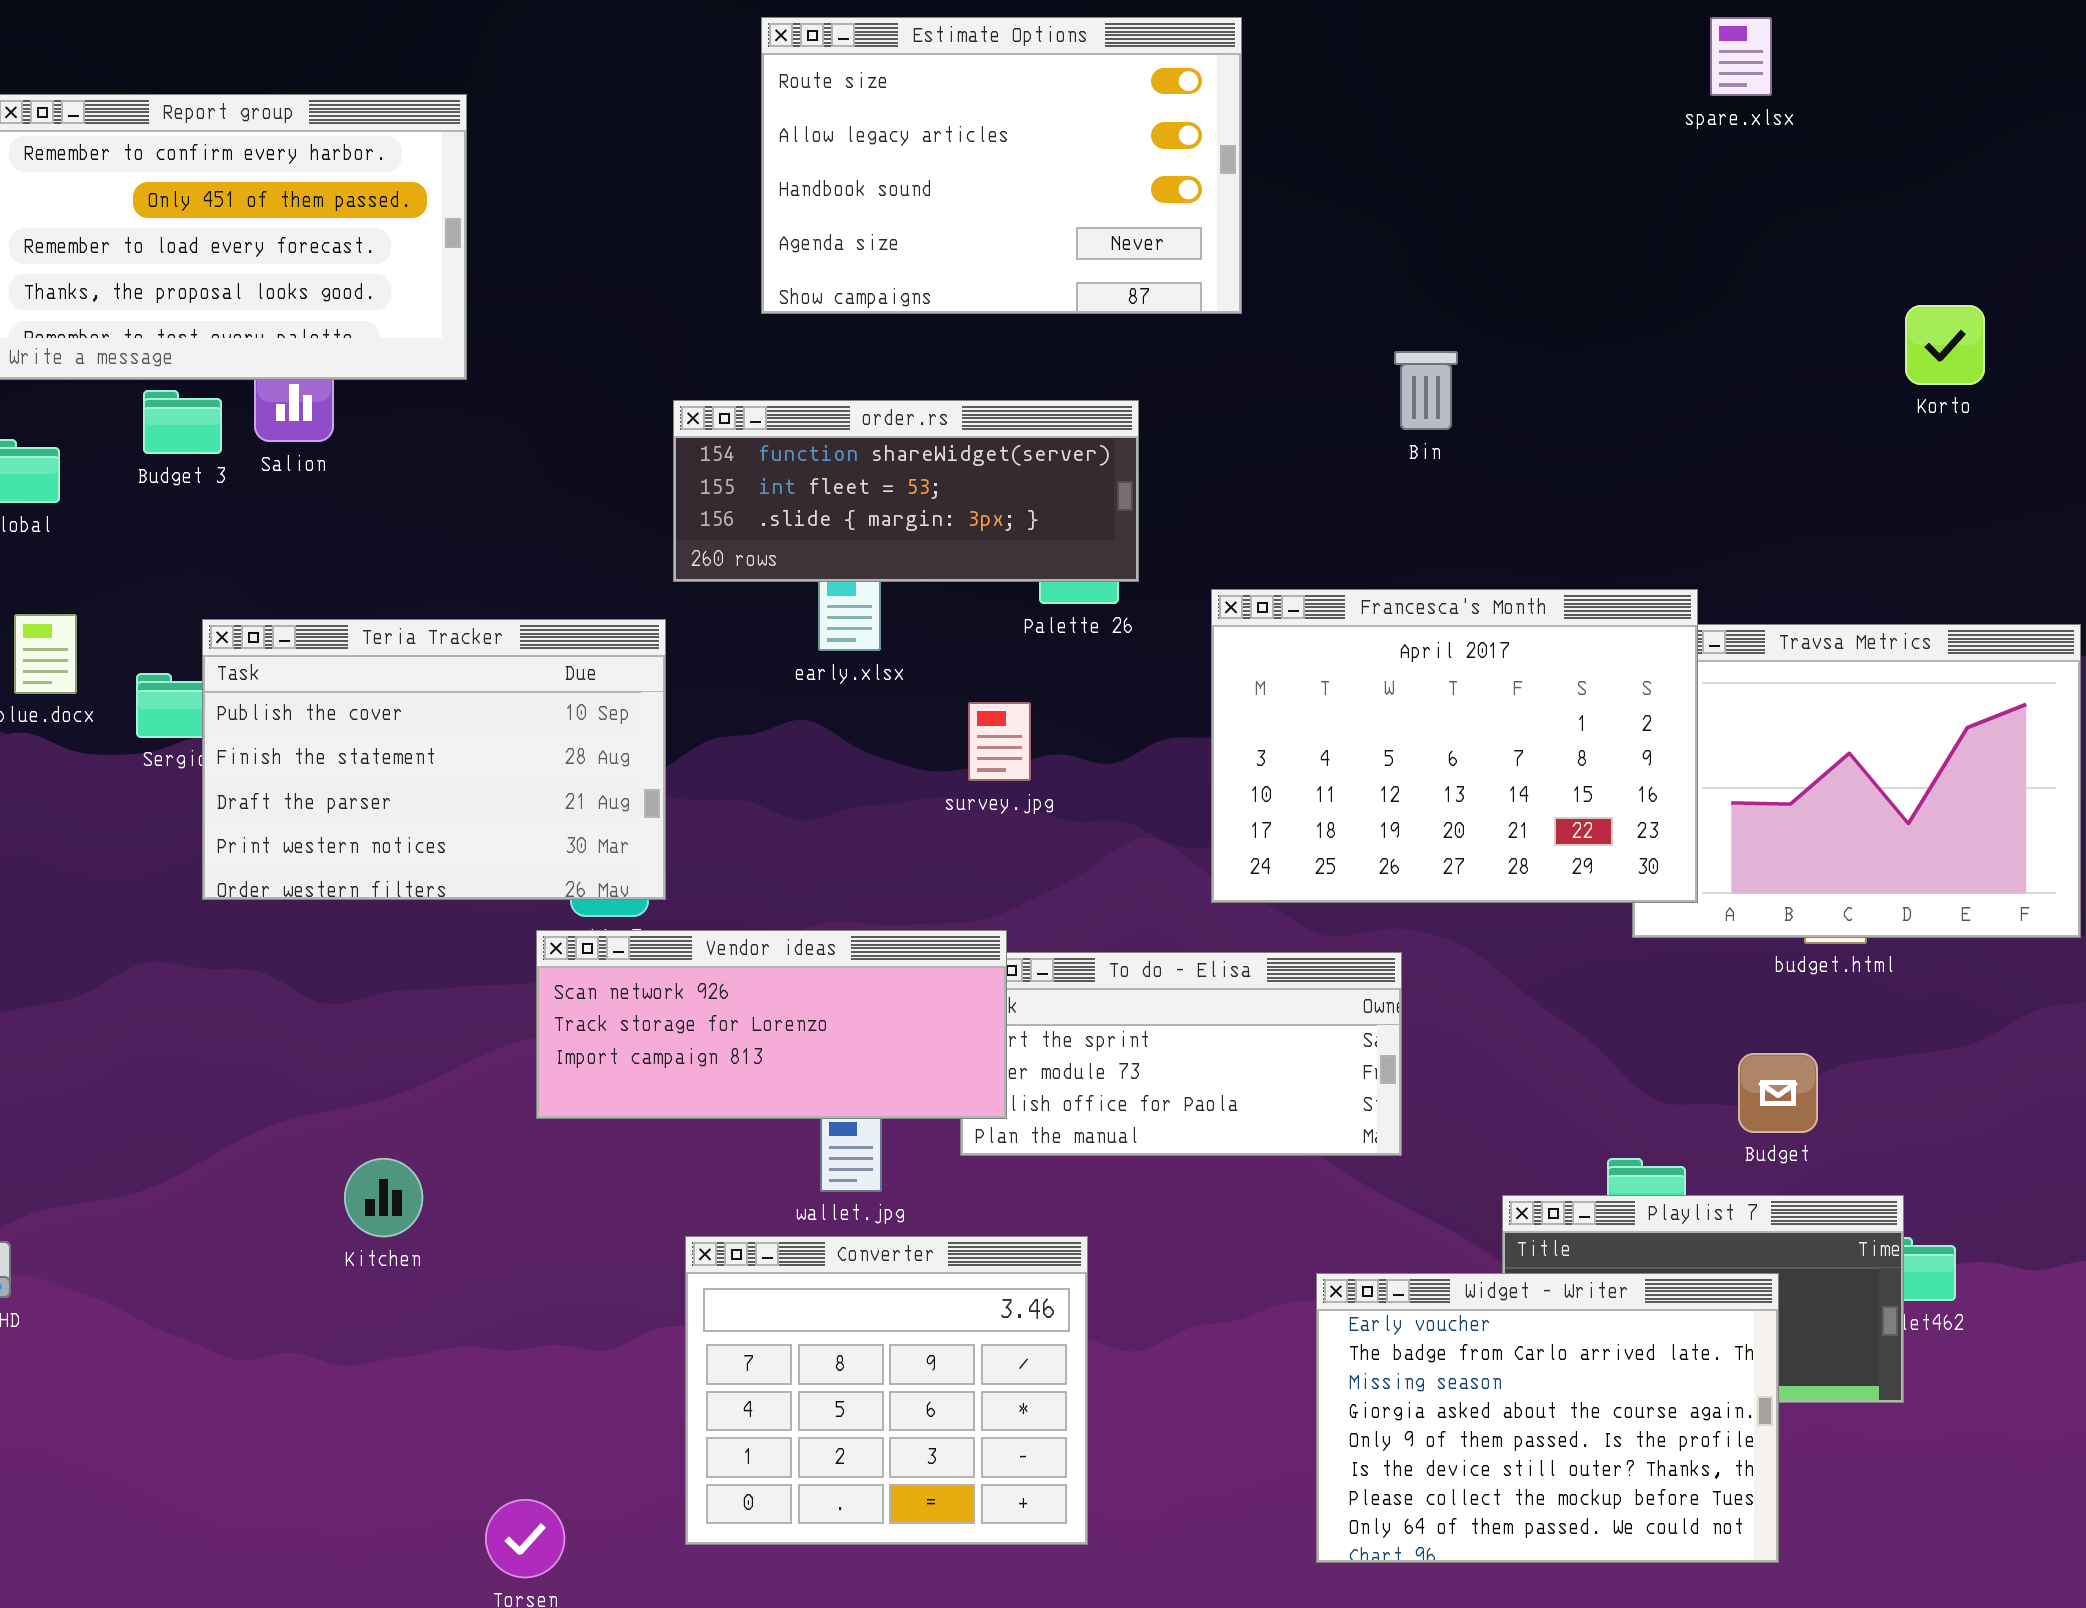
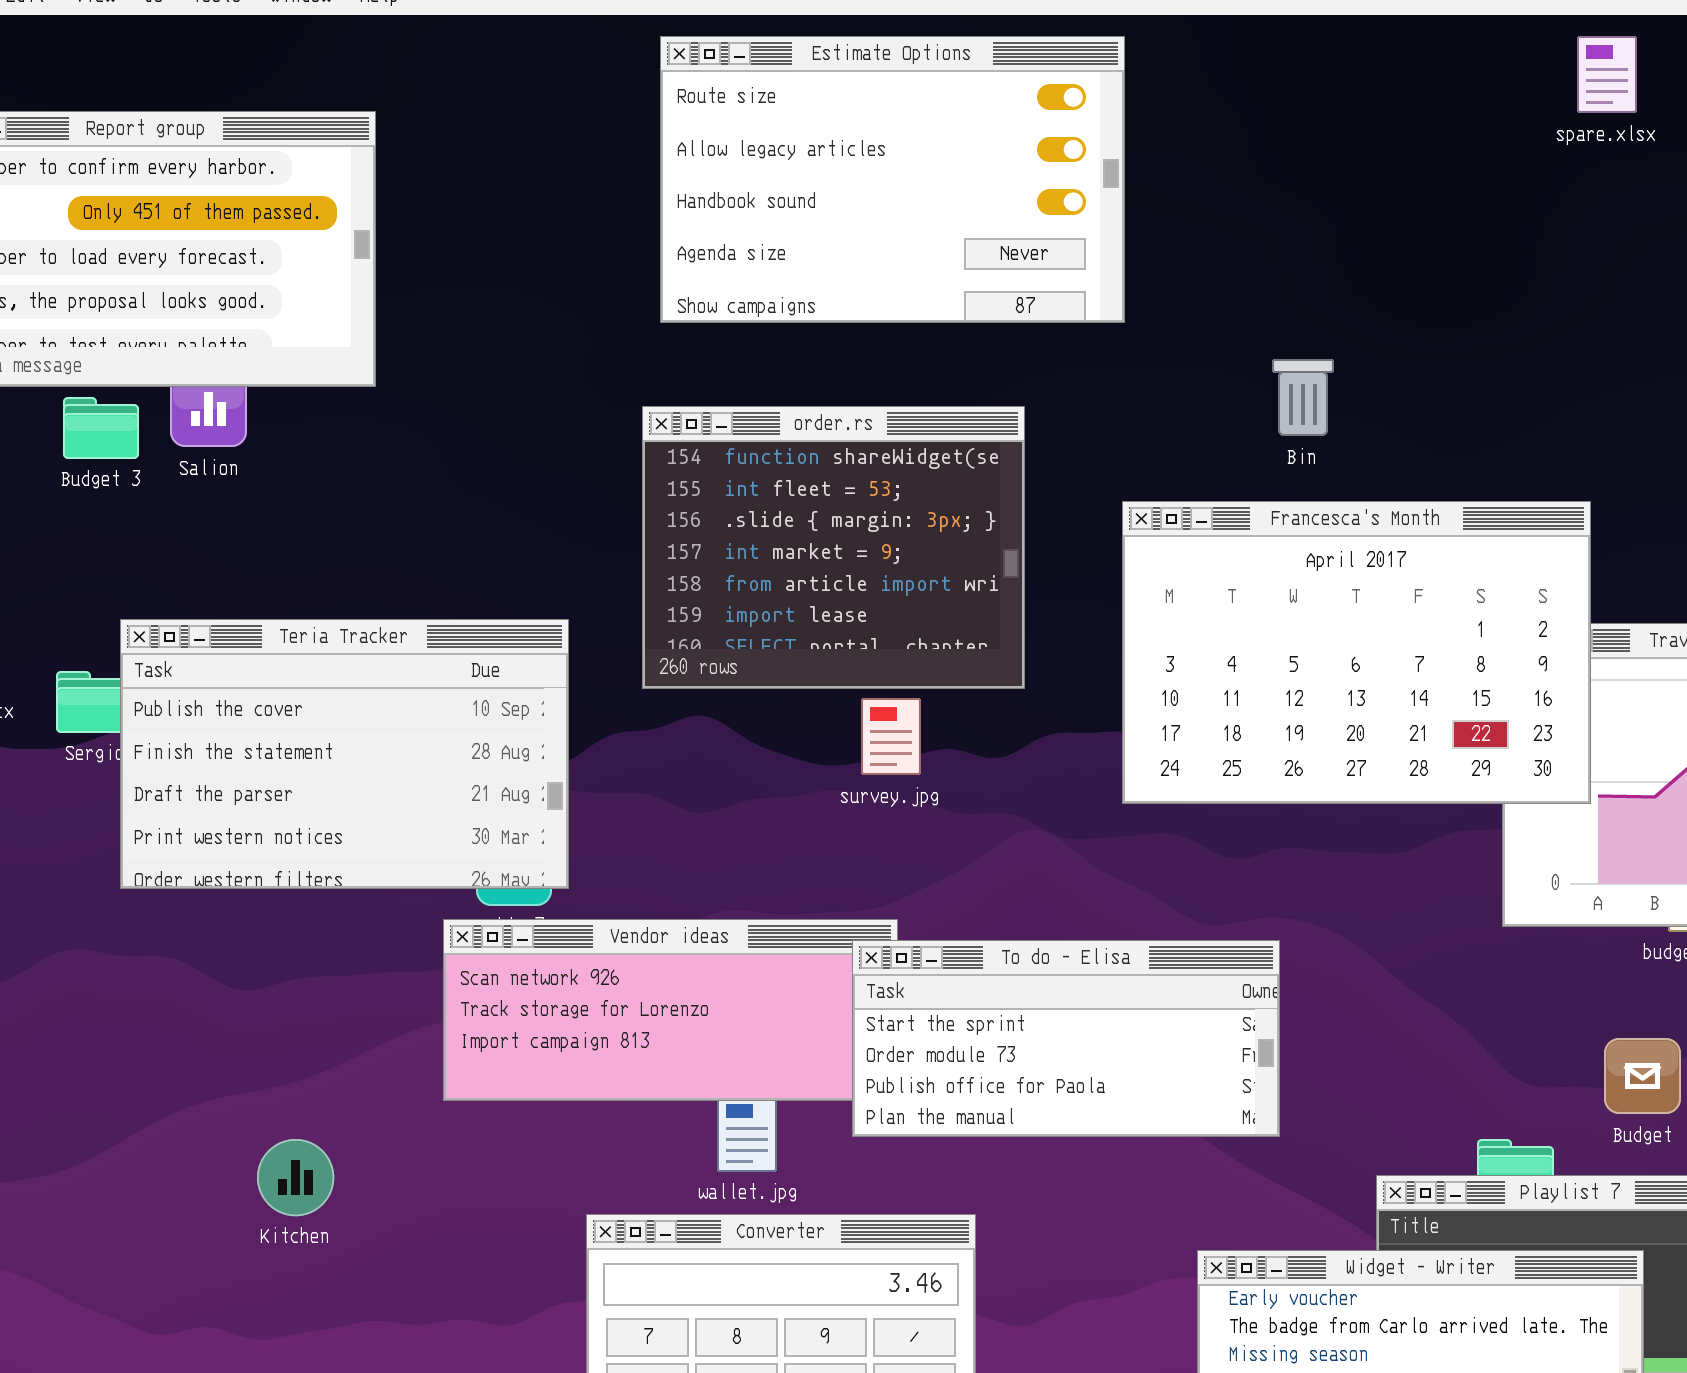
order.rs: [673,400,1139,582] -> [642,406,1025,689], resized
Francesca's Month: [1211,589,1698,903] -> [1122,501,1591,804], moved
To do - Elisa: [960,952,1402,1156] -> [852,940,1280,1137], raised

